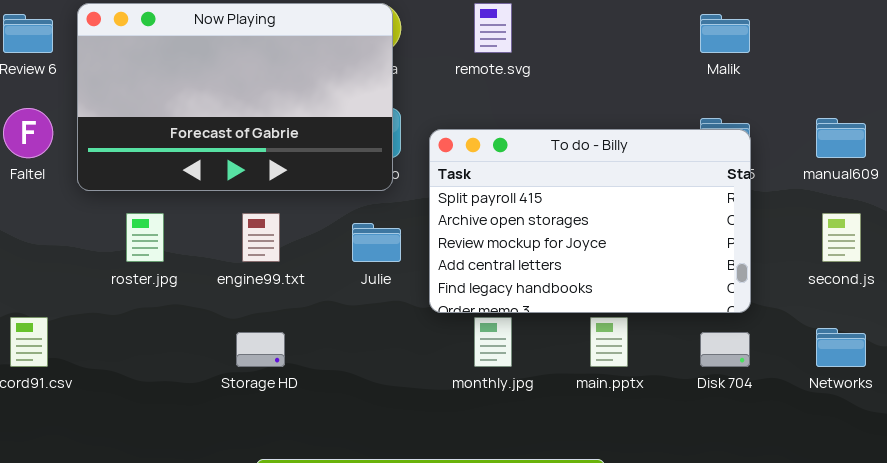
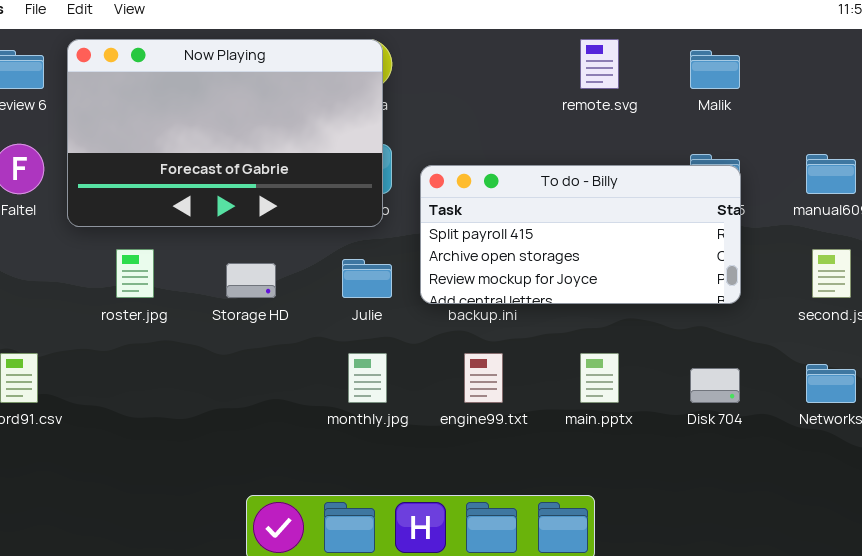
remote.svg: [474,3,512,53] -> [580,39,619,89], moved
To do - Billy: [429,129,751,313] -> [420,165,741,304], resized
engine99.txt: [242,213,280,262] -> [464,353,503,403], moved
monthly.jpg: [474,317,512,367] -> [348,353,387,403], moved
Storage HD: [236,332,285,367] -> [226,263,276,298], moved

